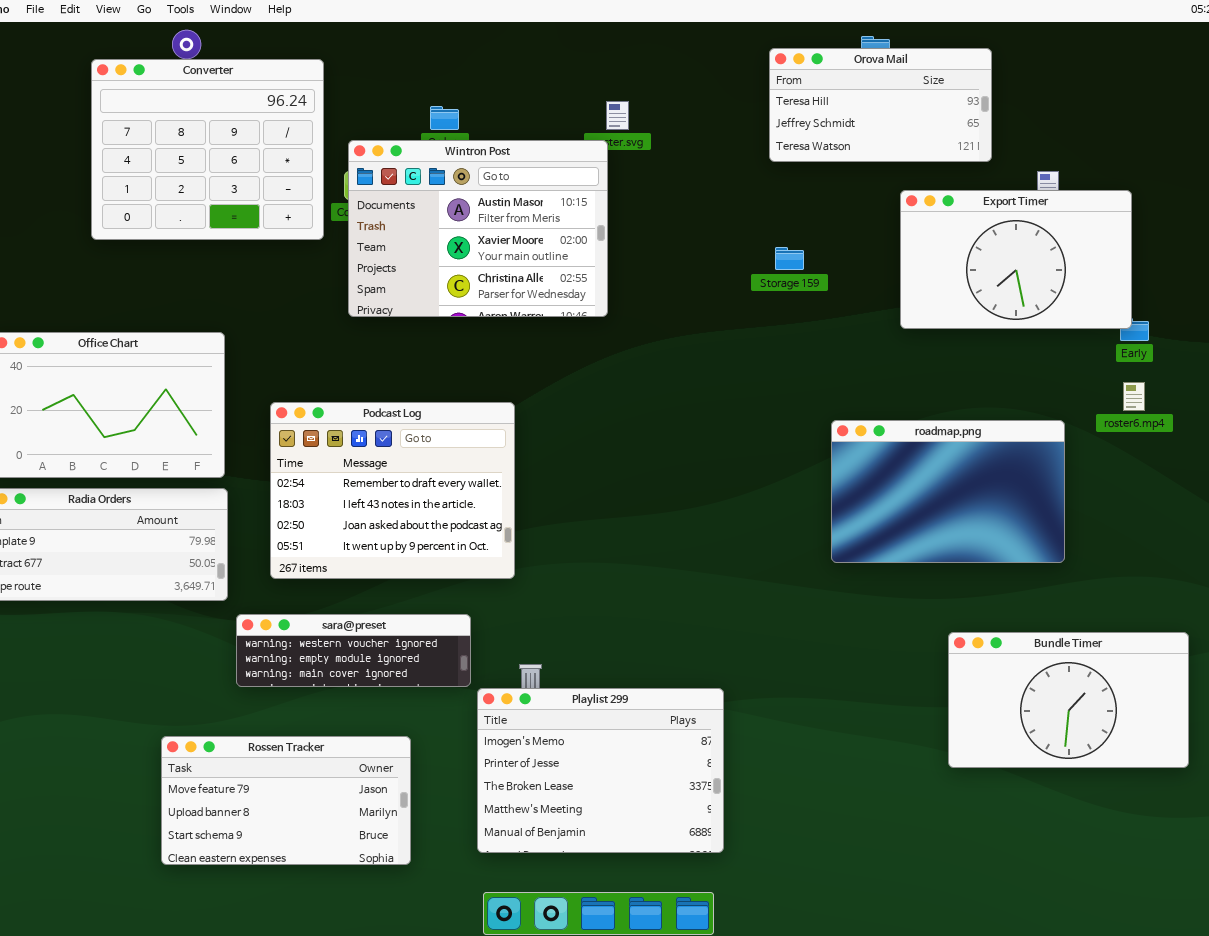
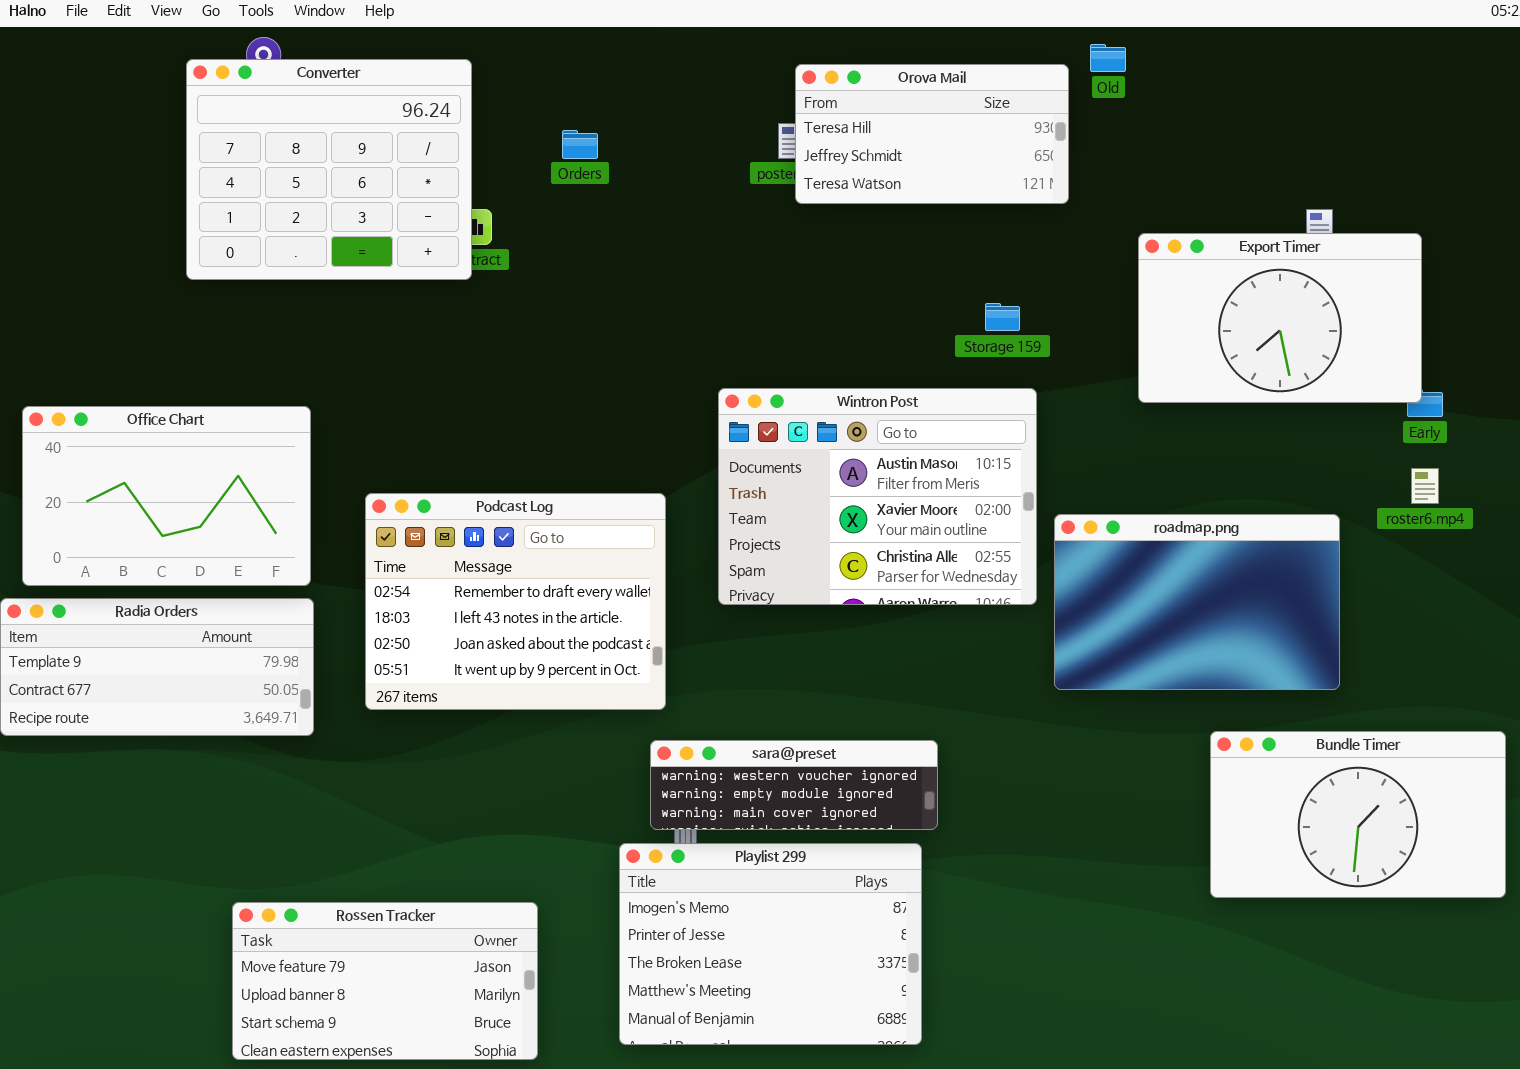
Orova Mail: [769,48,992,162] -> [795,64,1069,204], moved
Converter: [91,59,324,240] -> [186,59,472,280], moved
Wintron Post: [348,140,608,317] -> [718,388,1037,605], moved
sara@preset: [236,614,471,687] -> [650,740,938,830], moved
Bundle Timer: [948,632,1189,768] -> [1210,731,1506,898], moved

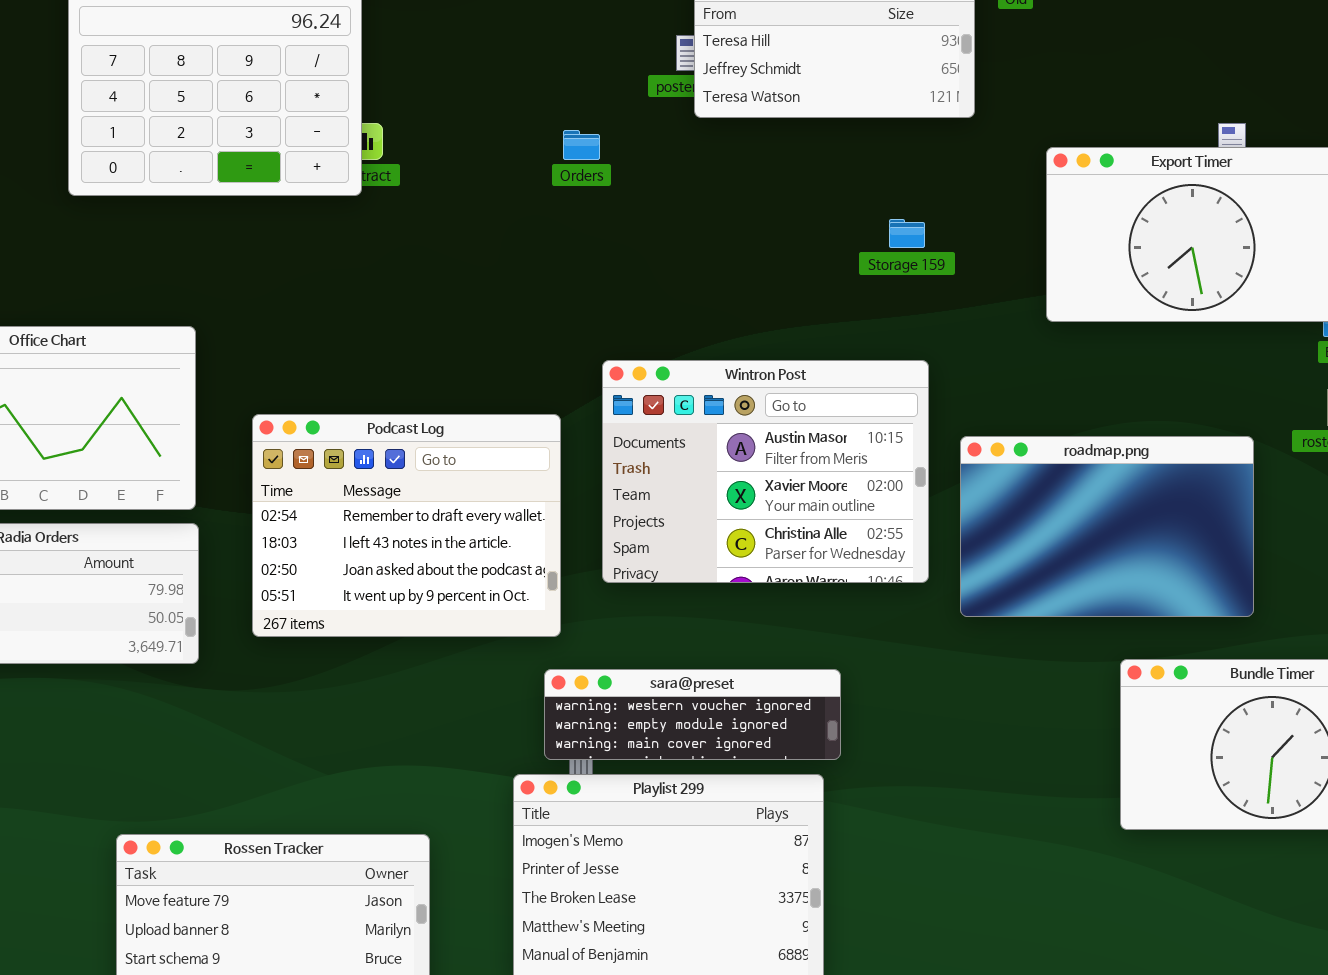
Orders: [562,130,598,159] -> [563,130,600,160], moved
Wintron Post: [718,388,1037,605] -> [602,360,929,583], moved

